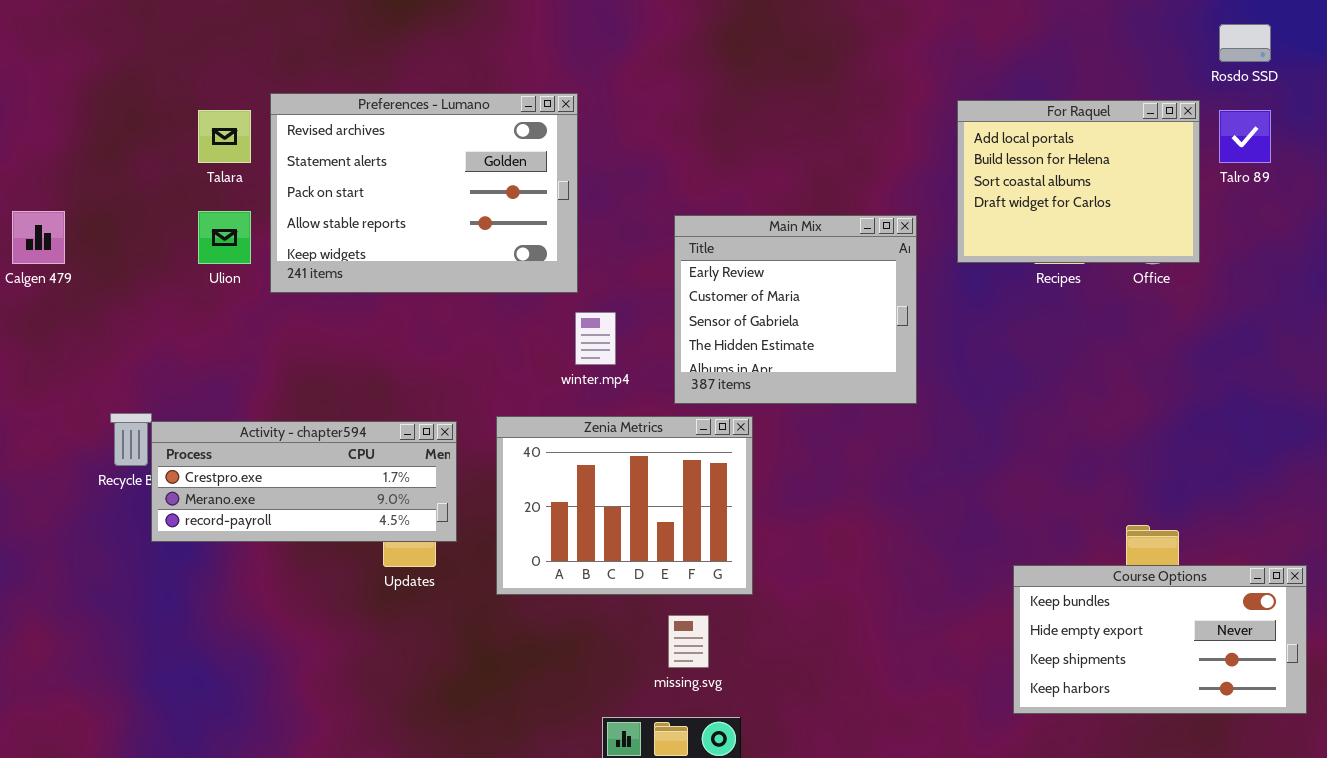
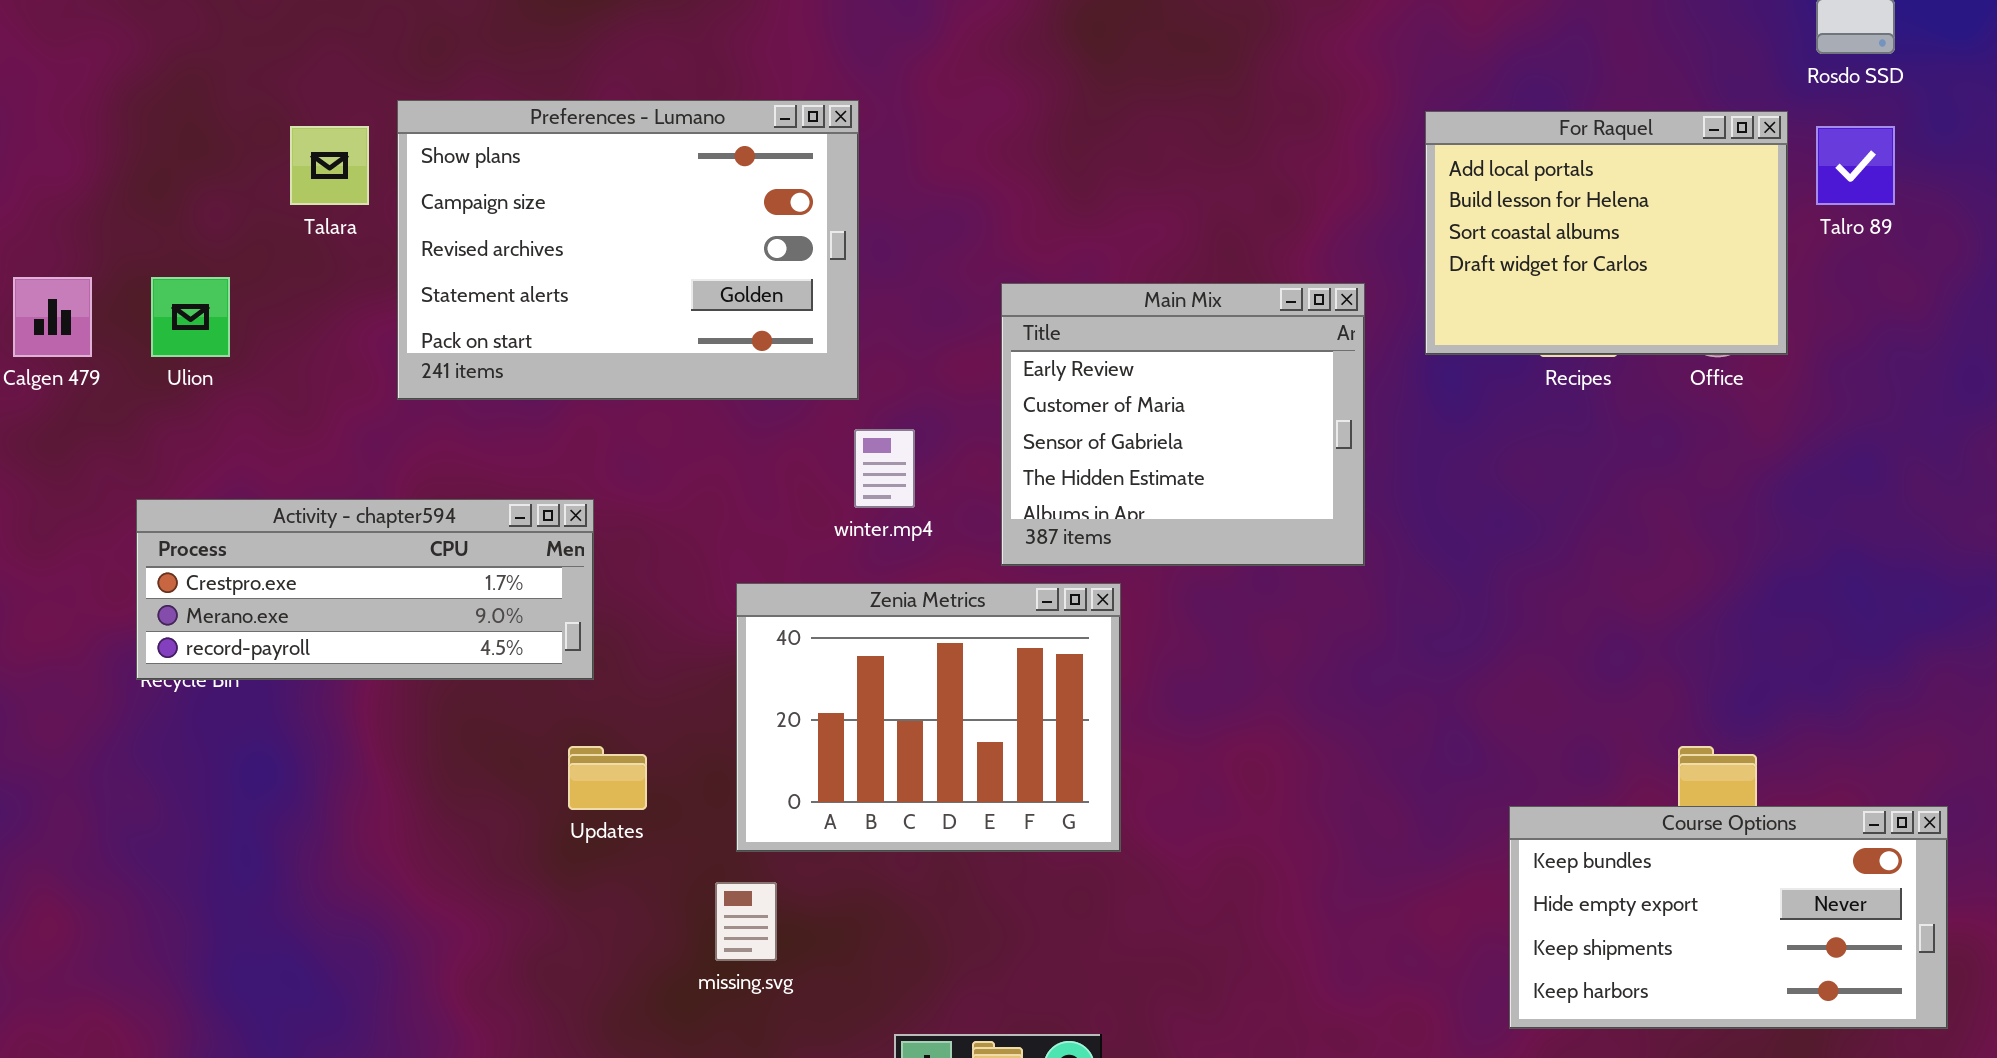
Preferences - Lumano: [270,93,578,293] -> [397,100,859,400], scrolled up 2 rows
Ulion: [198,211,251,264] -> [151,277,230,357], moved
Activity - chapter594: [151,421,457,542] -> [136,499,594,680], moved
missing.svg: [668,615,709,668] -> [715,882,777,961], moved

